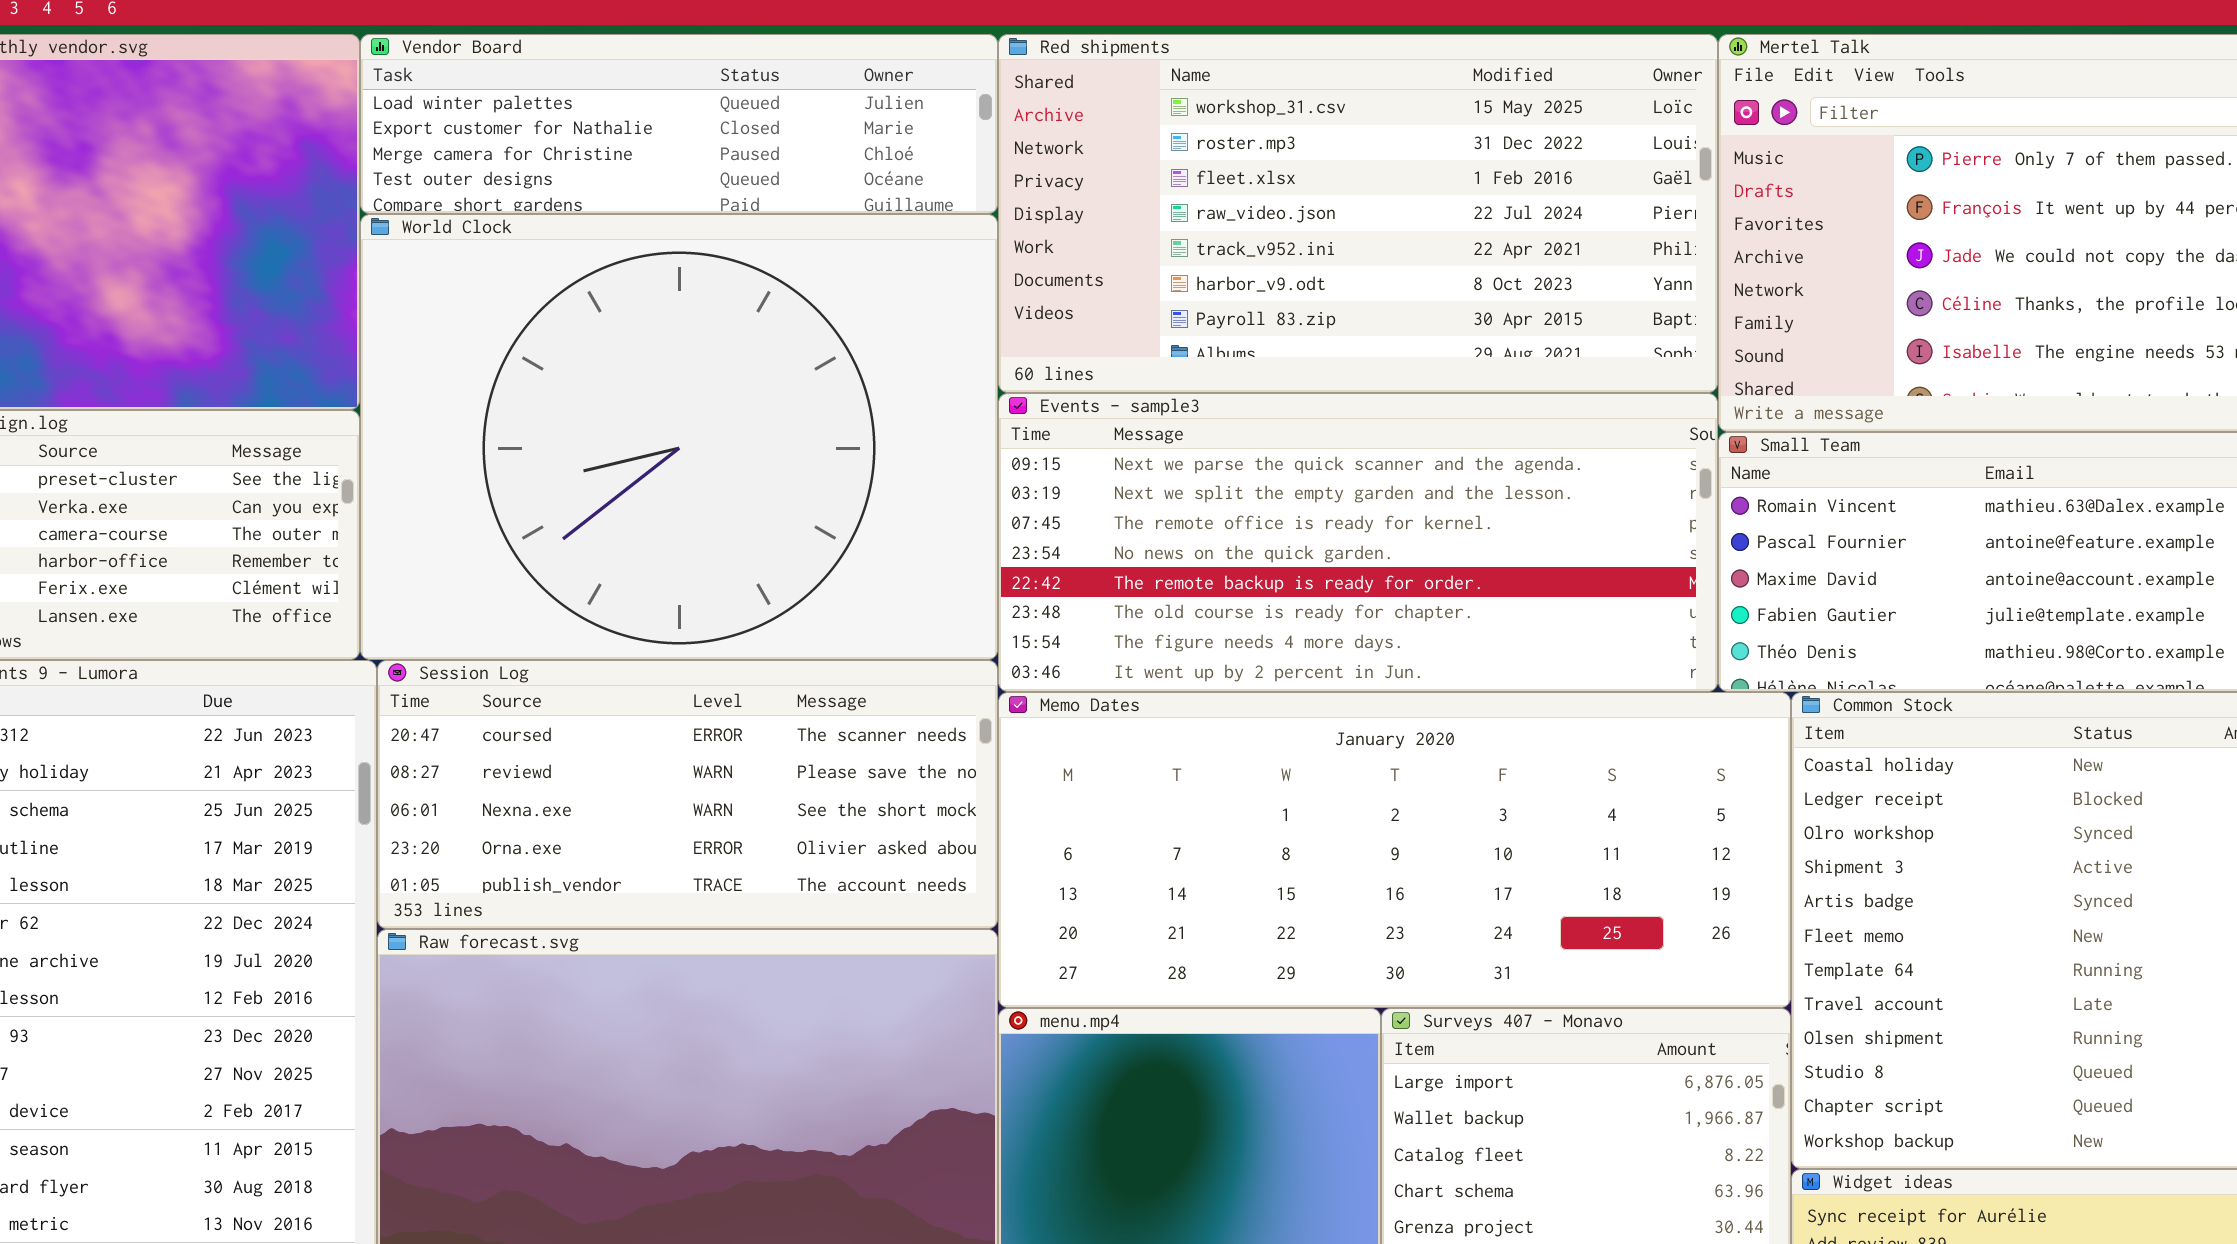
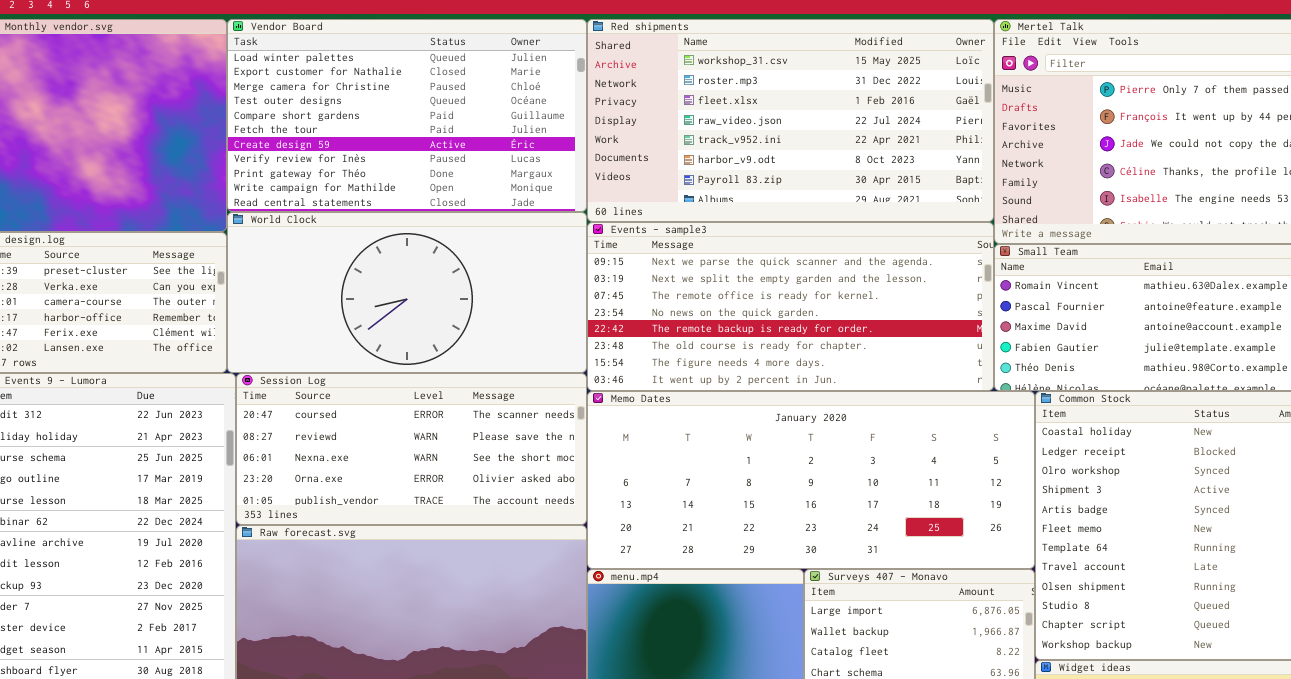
Vendor Board: [360,34,998,214] -> [227,19,587,212], resized
World Clock: [360,214,998,660] -> [227,212,587,373], resized

